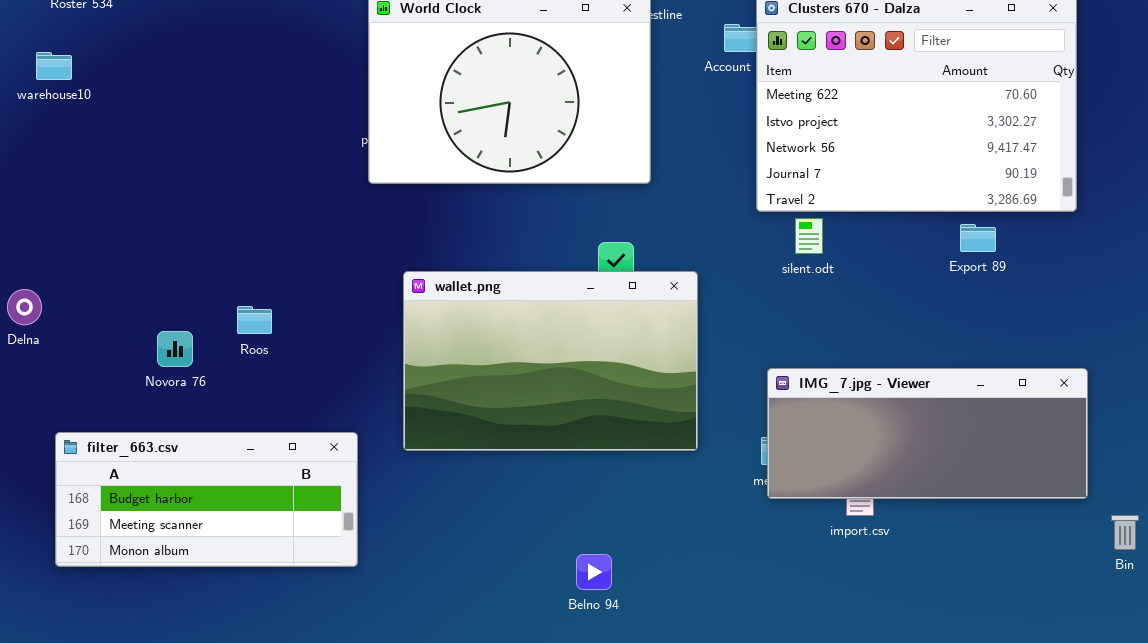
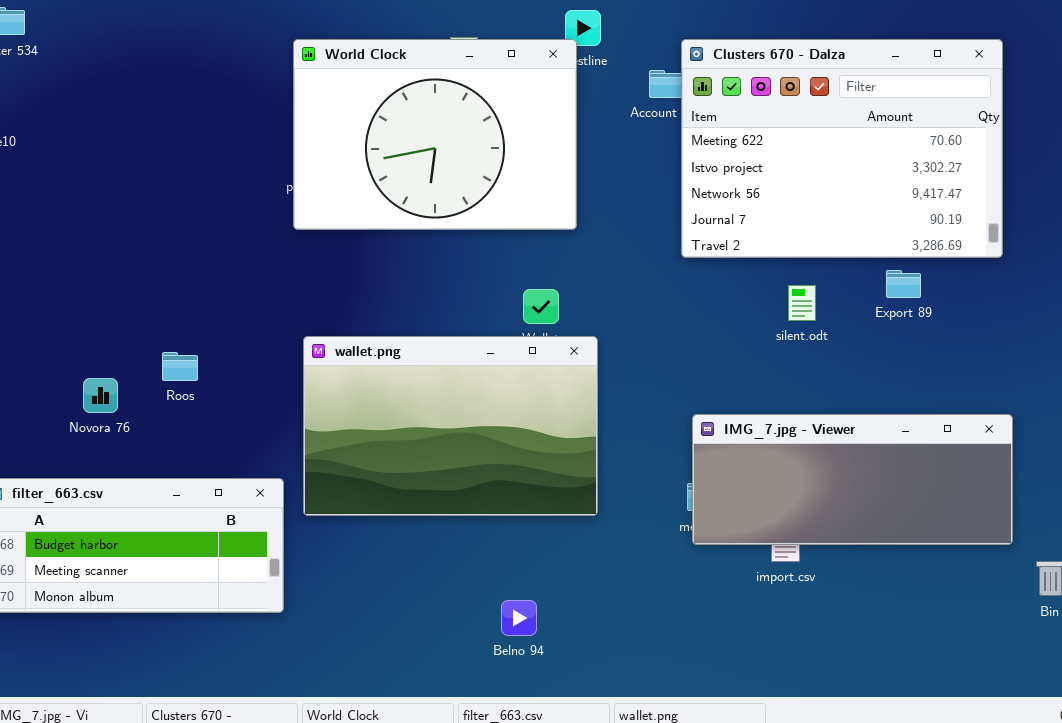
silent.odt: [795,218,823,254] -> [788,285,816,321], moved
wallet.png: [403,271,698,451] -> [303,336,598,516], moved

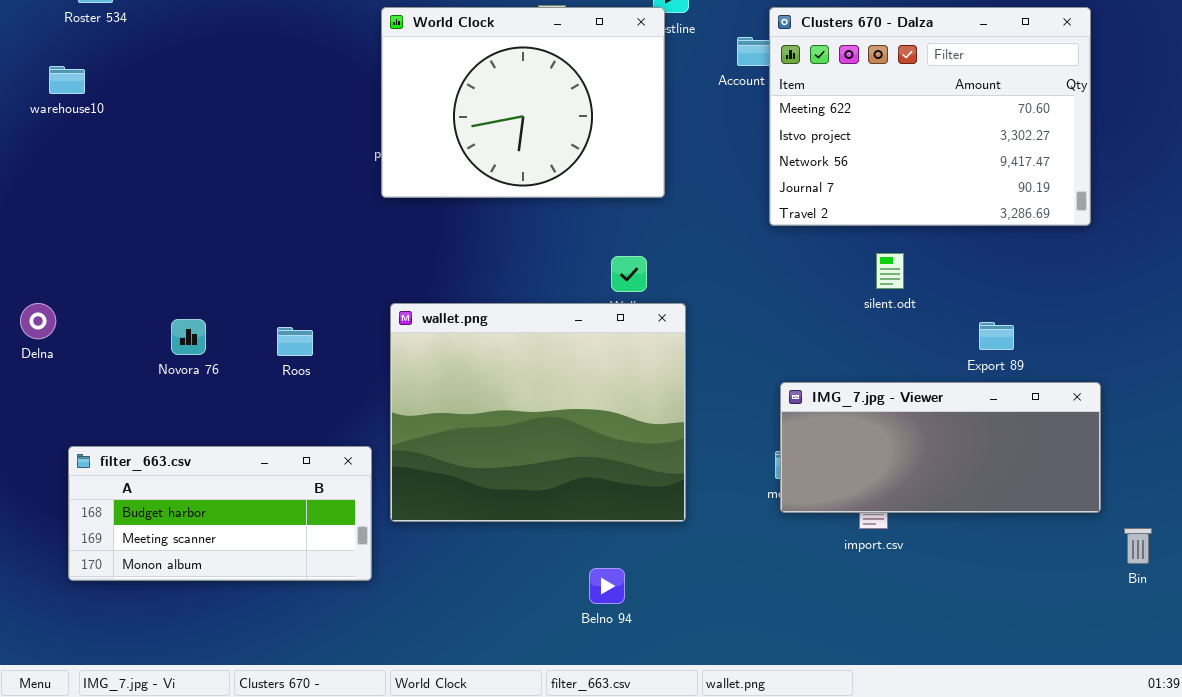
Export 89: [886,270,921,298] -> [979,322,1014,350], moved
wallet.png: [303,336,598,516] -> [390,303,686,522], resized
Roos: [162,352,198,381] -> [277,327,313,356], moved
Novora 76: [83,378,118,413] -> [171,319,206,355], moved

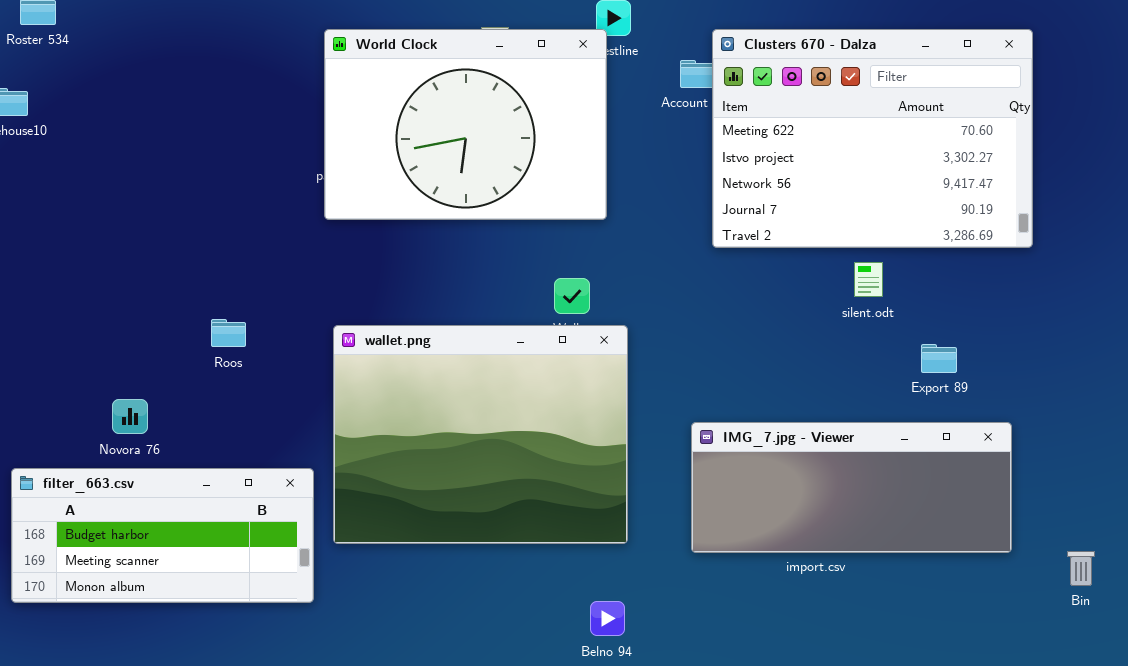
silent.odt: [876,253,904,289] -> [854,262,883,297], moved
Novora 76: [171,319,206,355] -> [112,399,148,434], moved
Roos: [277,327,313,356] -> [211,319,246,347], moved
IMG_7.jpg - Viewer: [780,382,1101,513] -> [691,422,1012,553], moved
Belno 94: [589,568,625,604] -> [590,601,625,636], moved

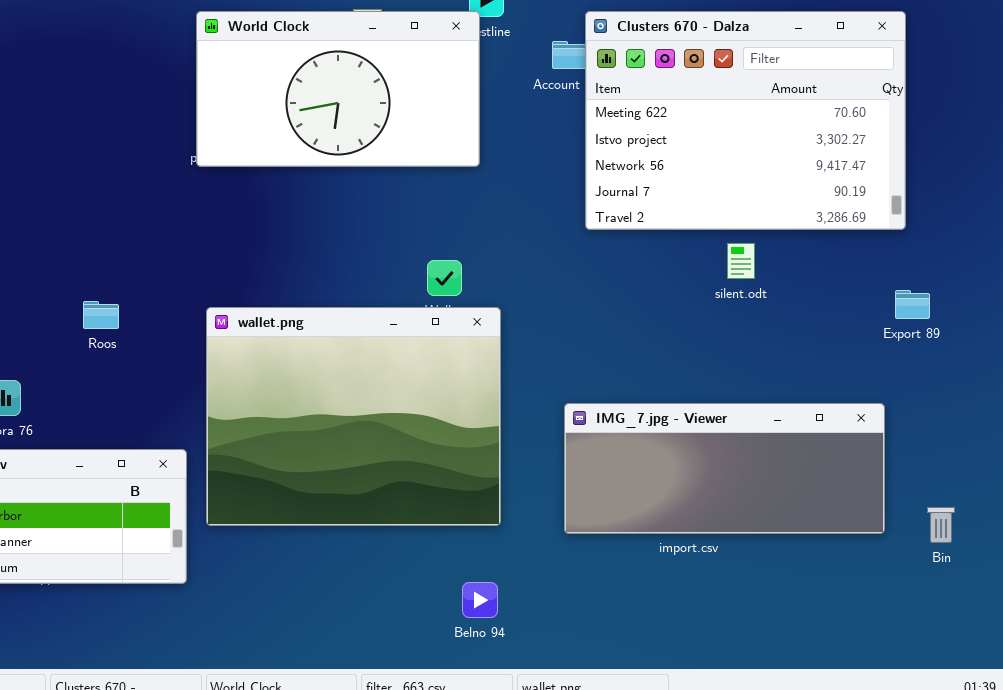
World Clock: [324,29,607,220] -> [196,11,480,167], resized
Export 89: [921,344,957,373] -> [895,290,930,319], moved
Bin: [1067,551,1095,586] -> [927,507,955,543], moved

